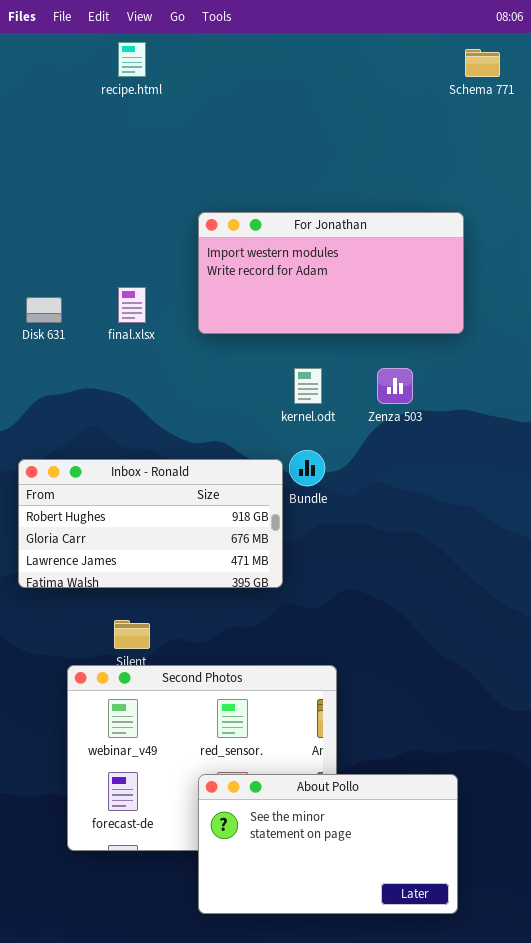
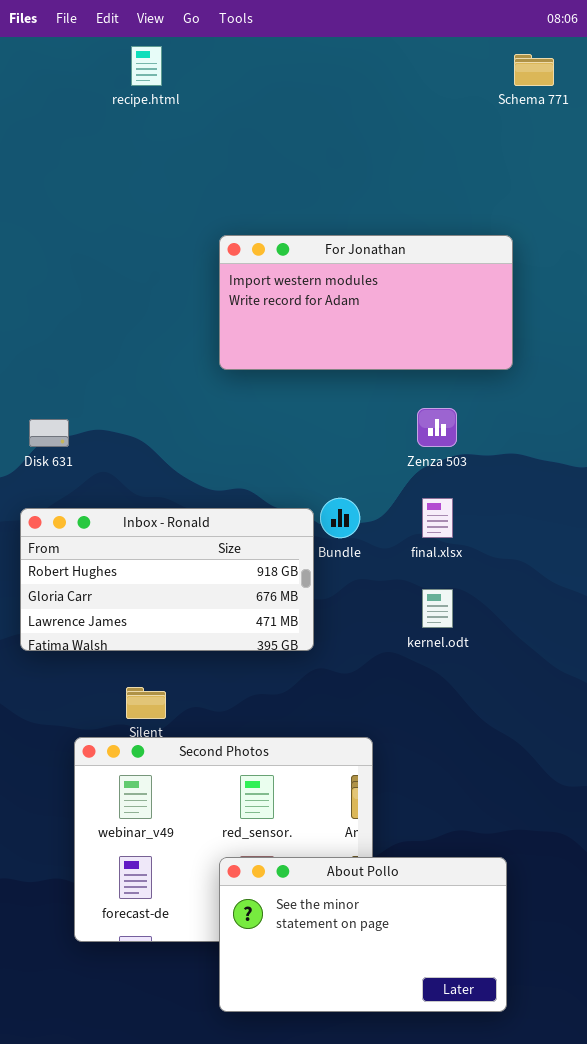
final.xlsx: [118,287,146,323] -> [422,498,453,538], moved
Disk 631: [26,297,62,323] -> [29,419,69,447], moved
kernel.odt: [294,368,322,404] -> [422,589,453,628], moved

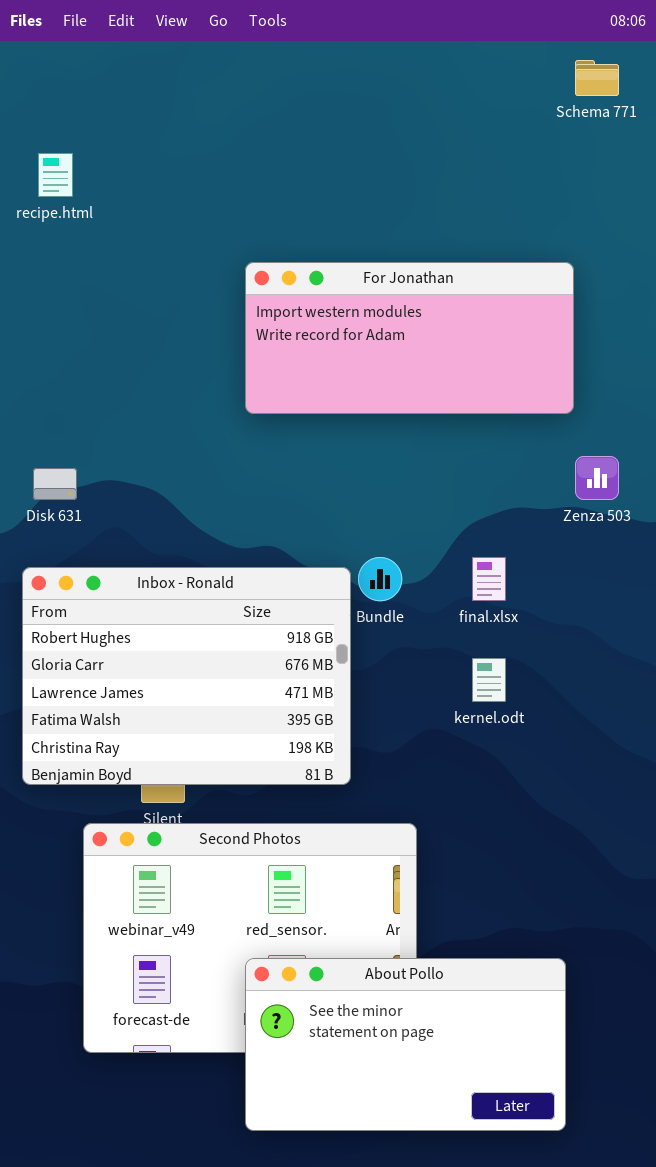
recipe.html: [131,46,162,86] -> [38,153,73,197], moved
Zenza 503: [417,408,457,447] -> [575,456,619,500], moved
Inbox - Ronald: [20,508,314,651] -> [22,567,351,785], resized

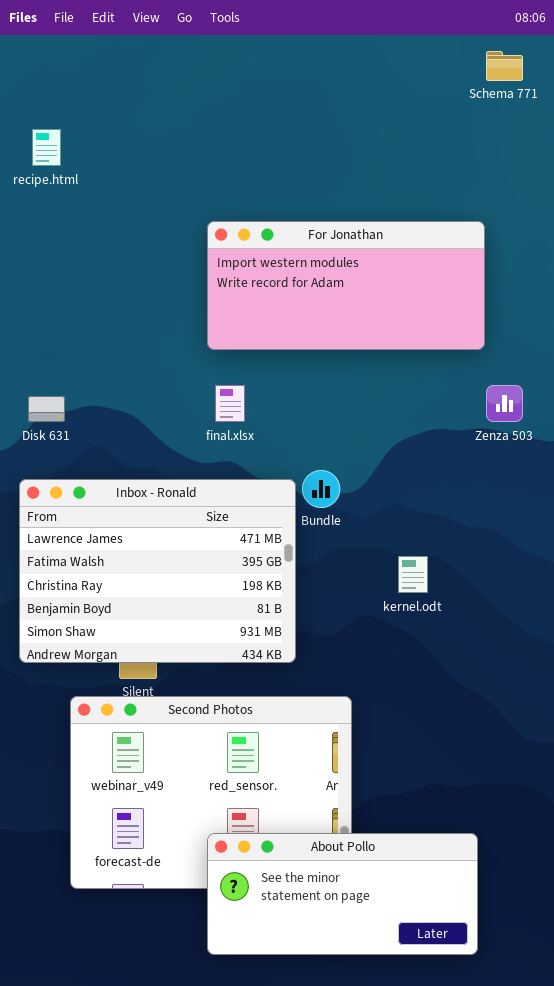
final.xlsx: [472,557,506,601] -> [215,385,245,422], moved
Inbox - Ronald: [22,567,351,785] -> [19,479,296,663], scrolled down 2 rows
About Pollo: [245,958,566,1131] -> [207,833,478,955], resized

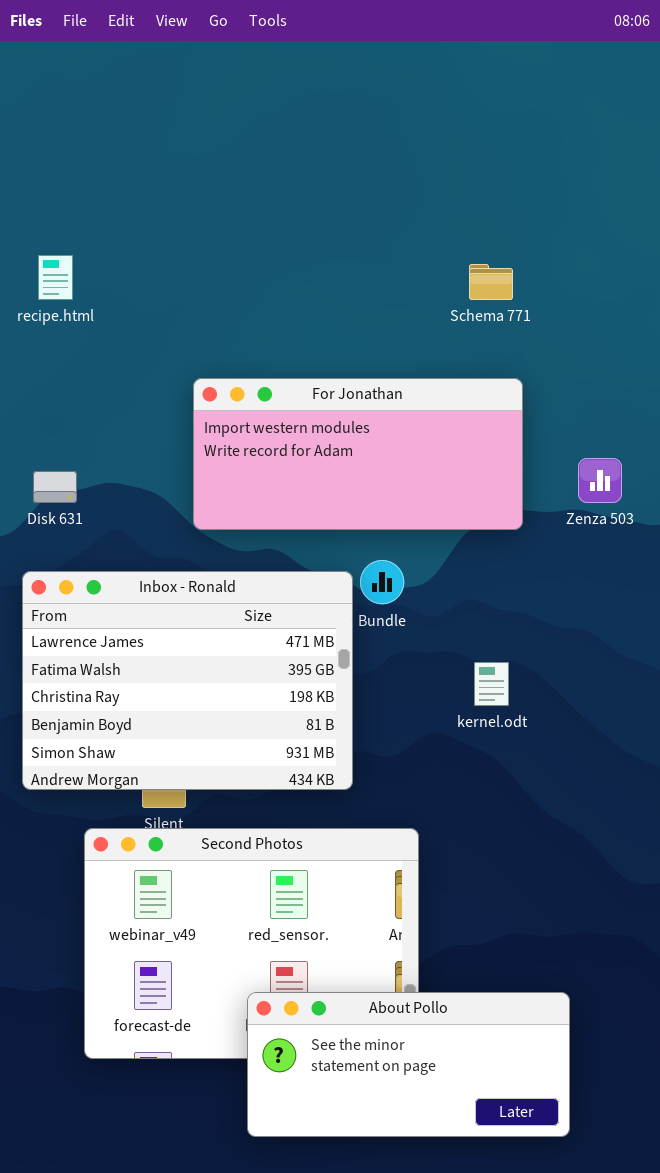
Schema 771: [486,51,523,81] -> [469,264,513,300], moved
recipe.html: [32,129,61,166] -> [38,255,73,300], moved
For Jonathan: [207,221,485,350] -> [193,378,523,530], moved

